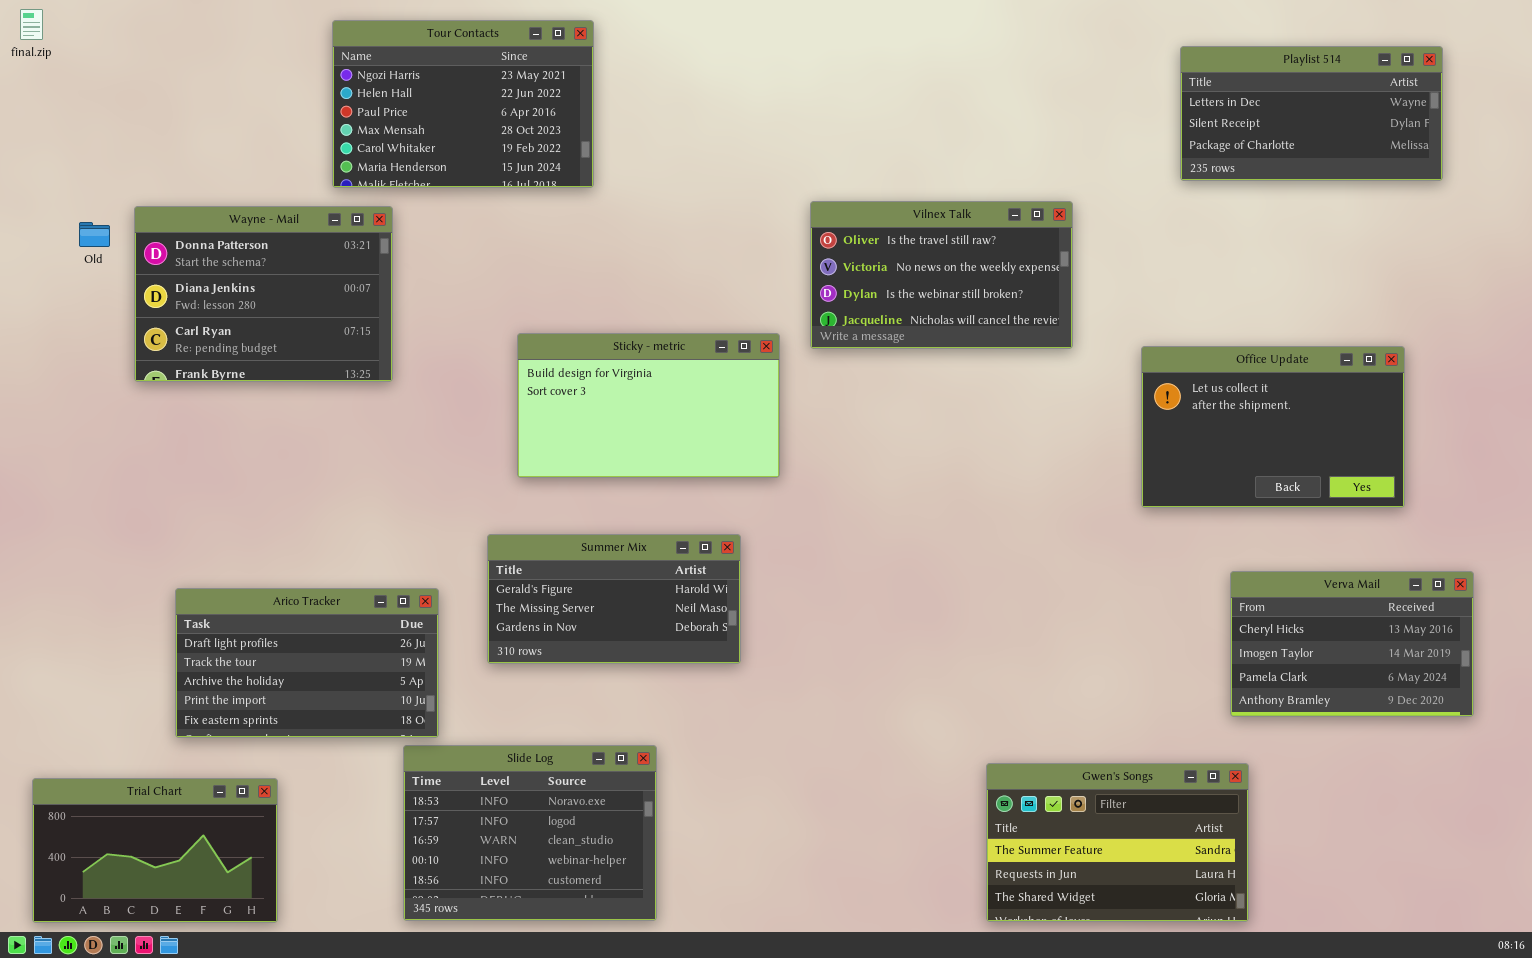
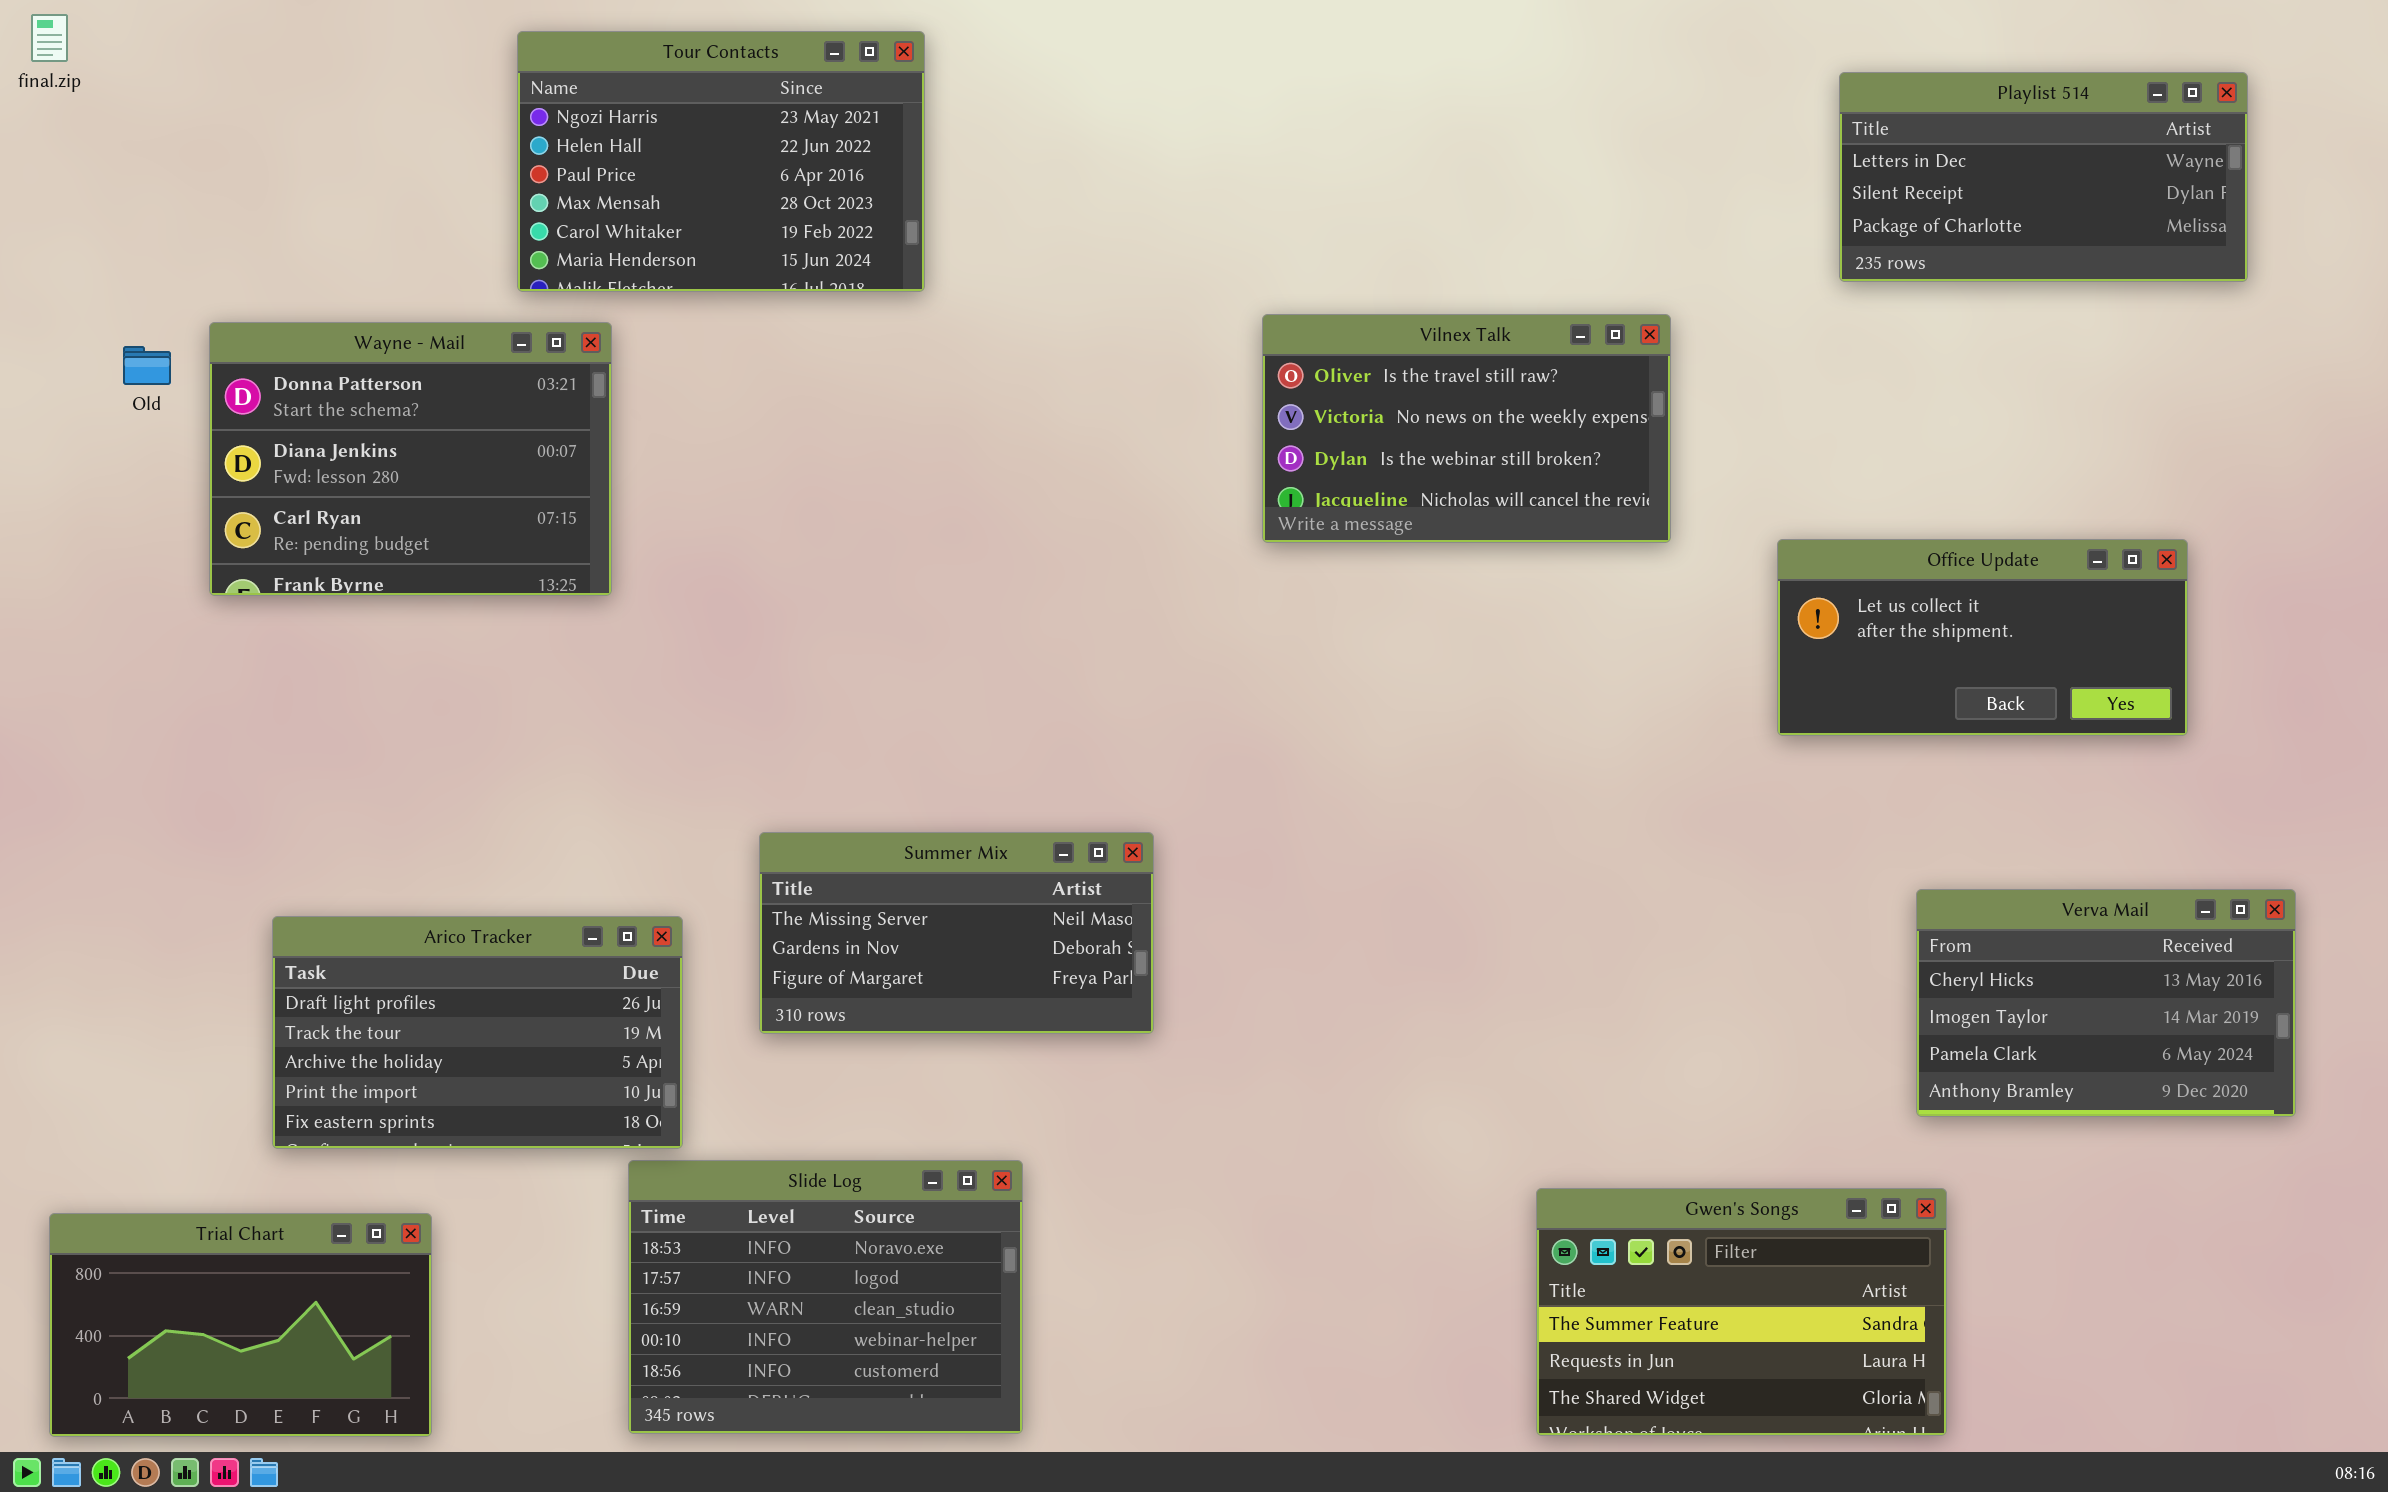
Sticky - metric: [517,333,780,478] -> none, closed
Office Update: [1141,346,1405,508] -> [1777,539,2188,736], resized
Summer Mix: [487,534,741,664] -> [759,832,1154,1034], scrolled down 1 row

